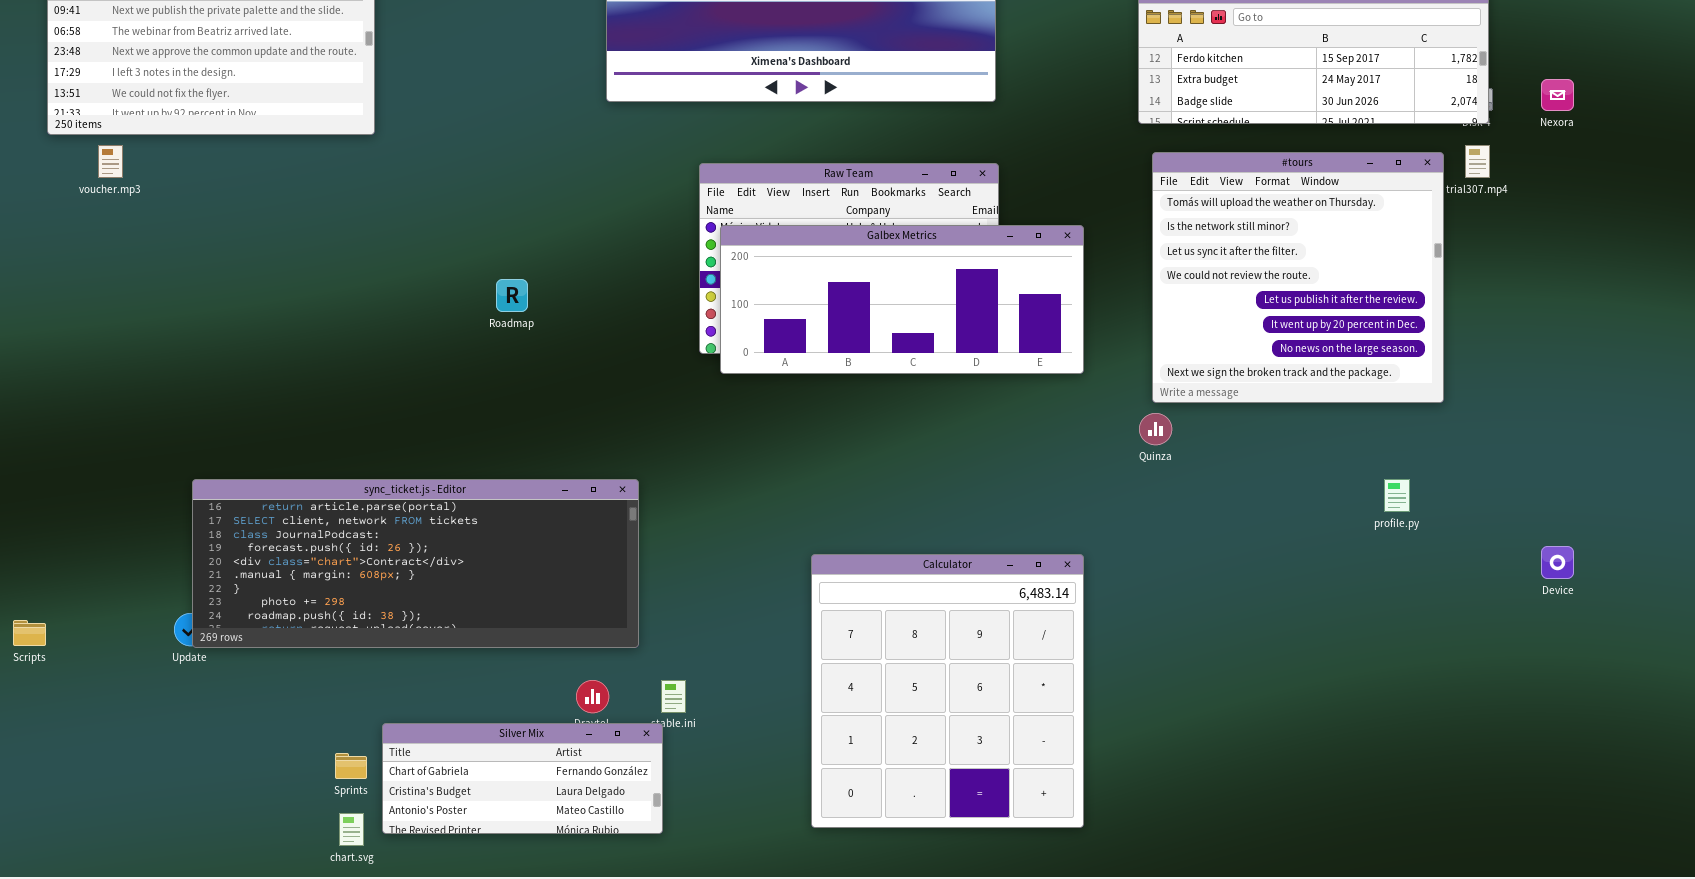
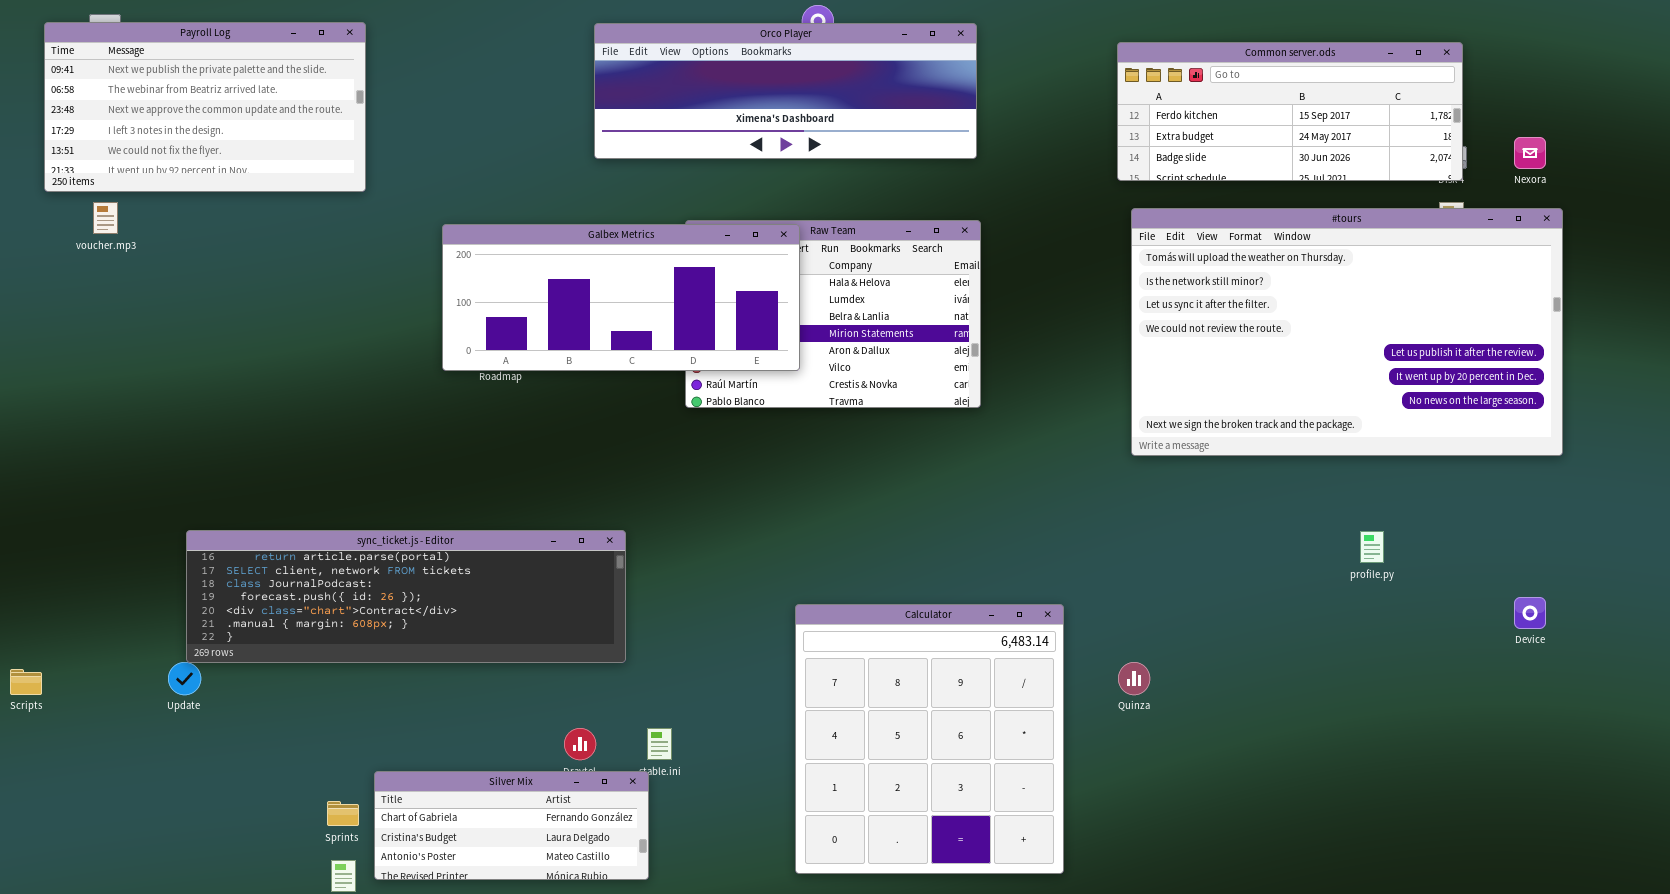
#tours: [1152,152,1444,403] -> [1131,208,1563,456], resized
Galbex Metrics: [720,225,1084,374] -> [442,224,800,371], moved
Quinza: [1139,413,1172,445] -> [1118,662,1150,695], moved
sync_ticket.js - Editor: [192,479,639,648] -> [186,530,626,663], resized

